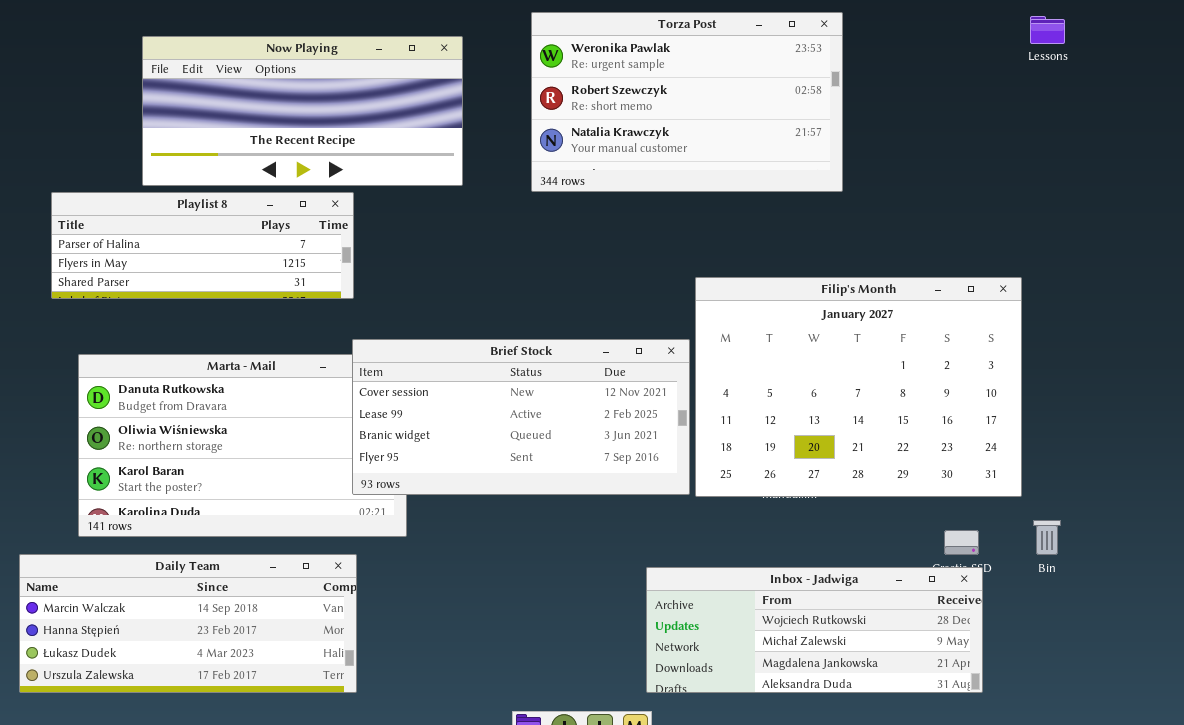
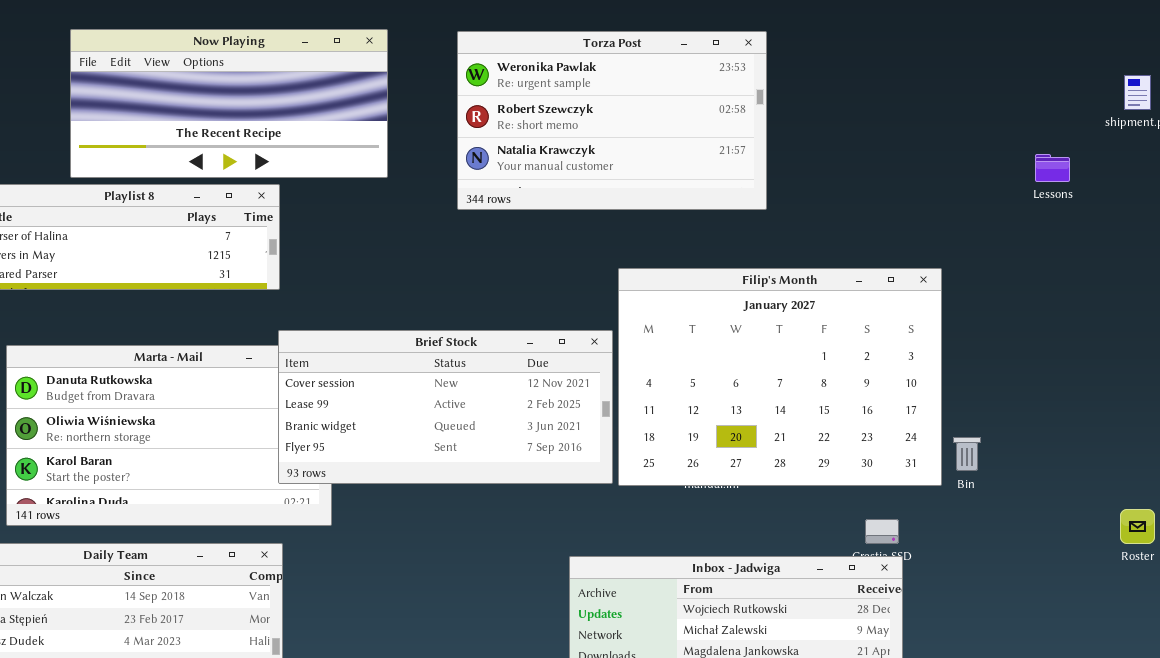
Torza Post: [531,12,843,192] -> [457,31,767,210], moved
Lessons: [1030,16,1065,44] -> [1035,154,1070,182], moved
Bin: [1033,520,1061,555] -> [953,437,981,471], moved

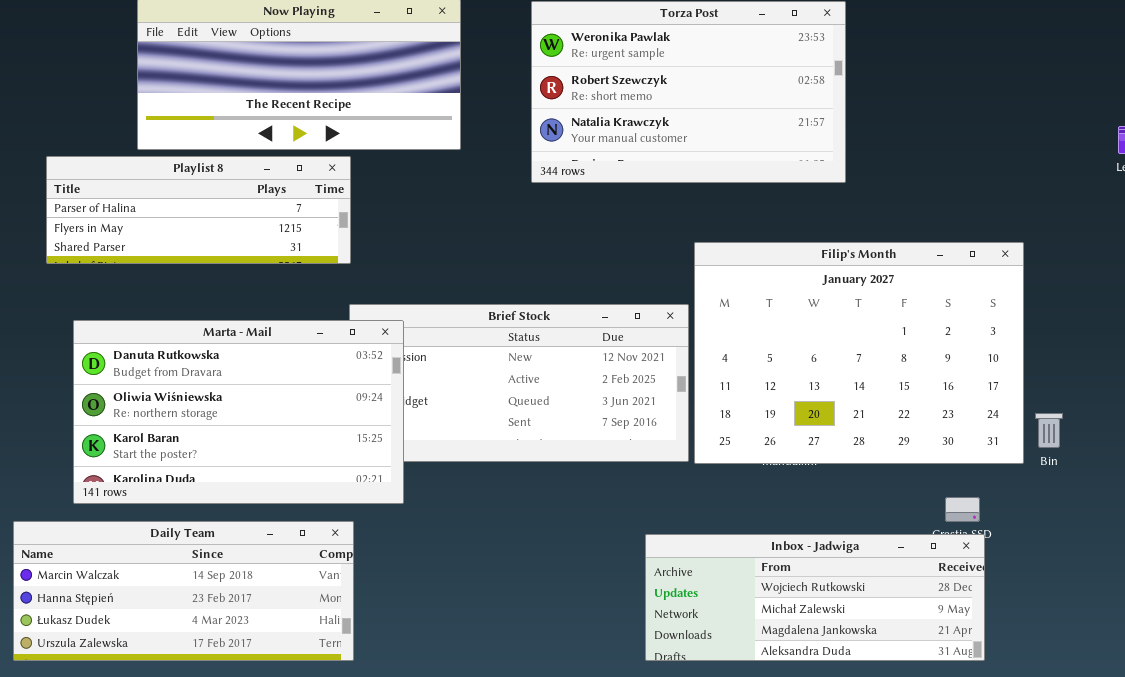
Marta - Mail: [6,345,332,526] -> [73,320,404,504], raised

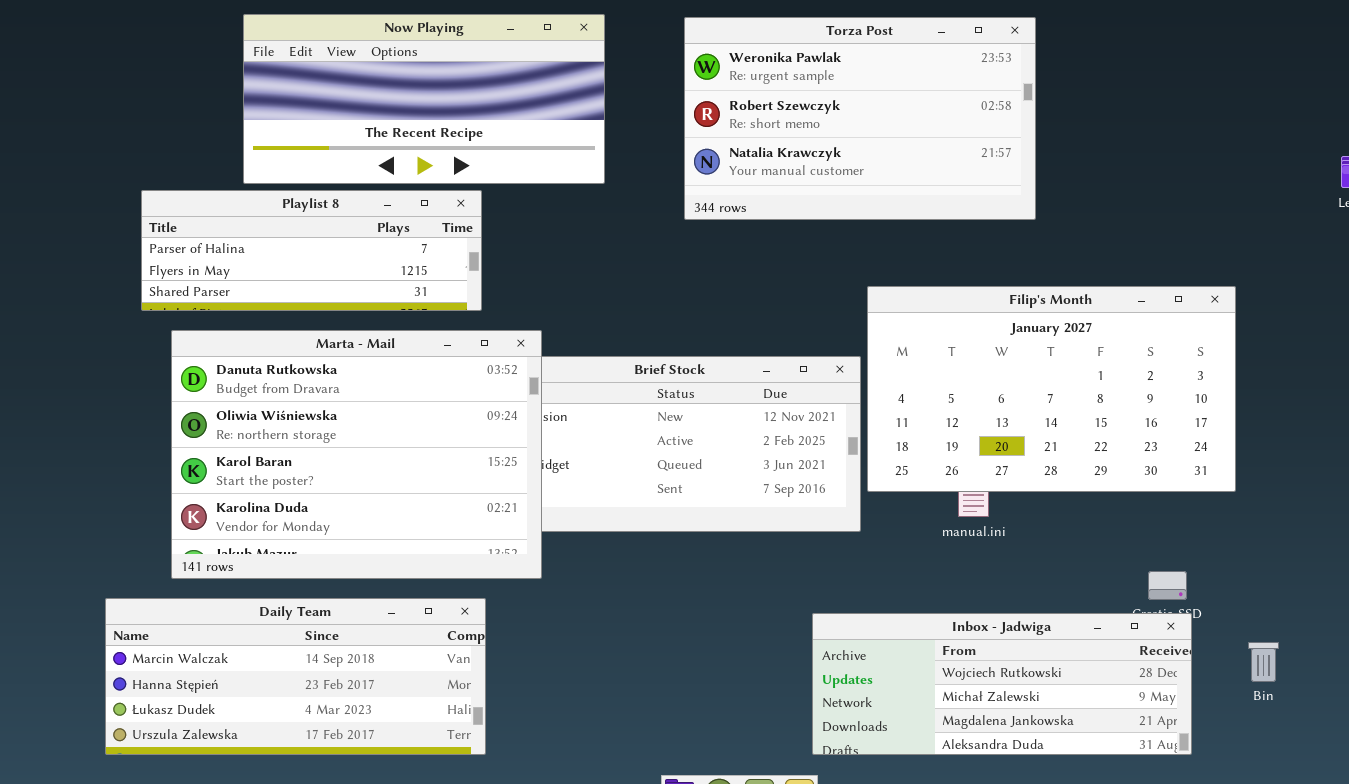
Filip's Month: [694,242,1024,464] -> [867,286,1236,492], resized
Marta - Mail: [73,320,404,504] -> [171,330,542,579], resized
Bin: [1035,413,1063,448] -> [1248,642,1279,682], moved

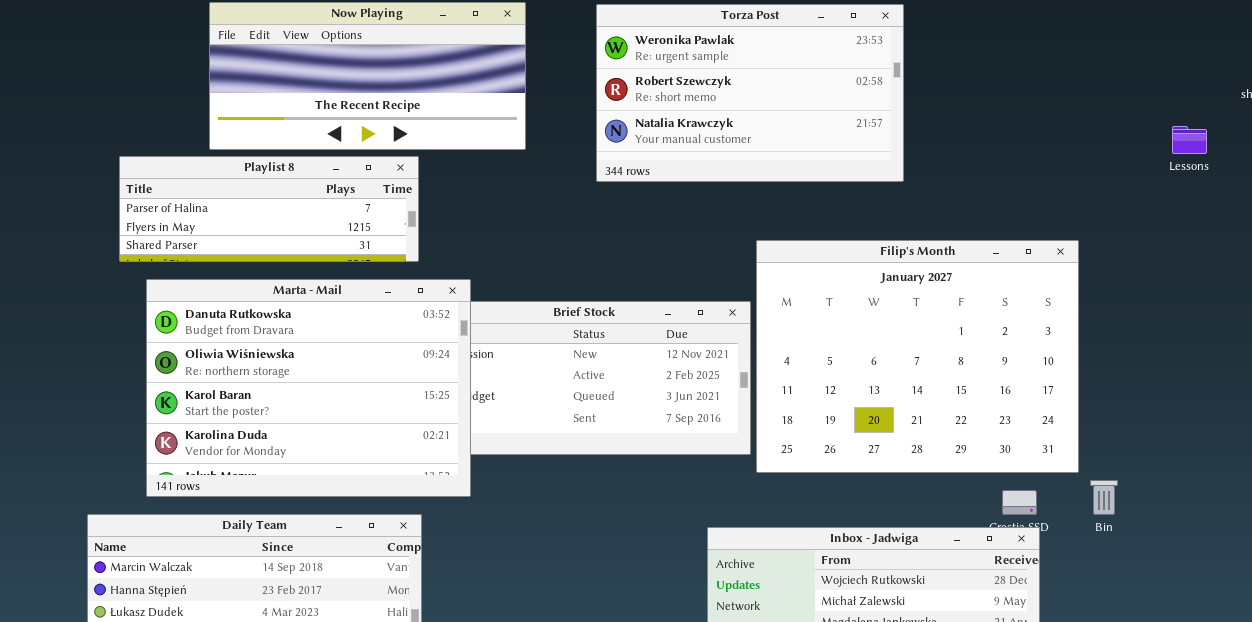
Filip's Month: [867,286,1236,492] -> [756,240,1079,473], resized
Bin: [1248,642,1279,682] -> [1090,480,1118,515], moved

